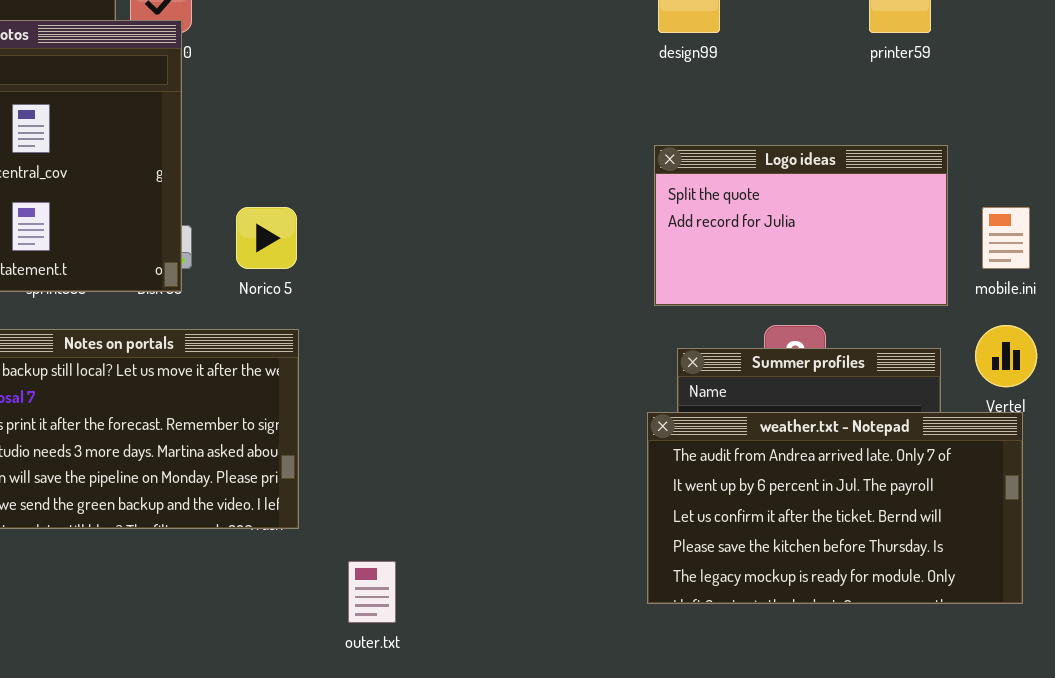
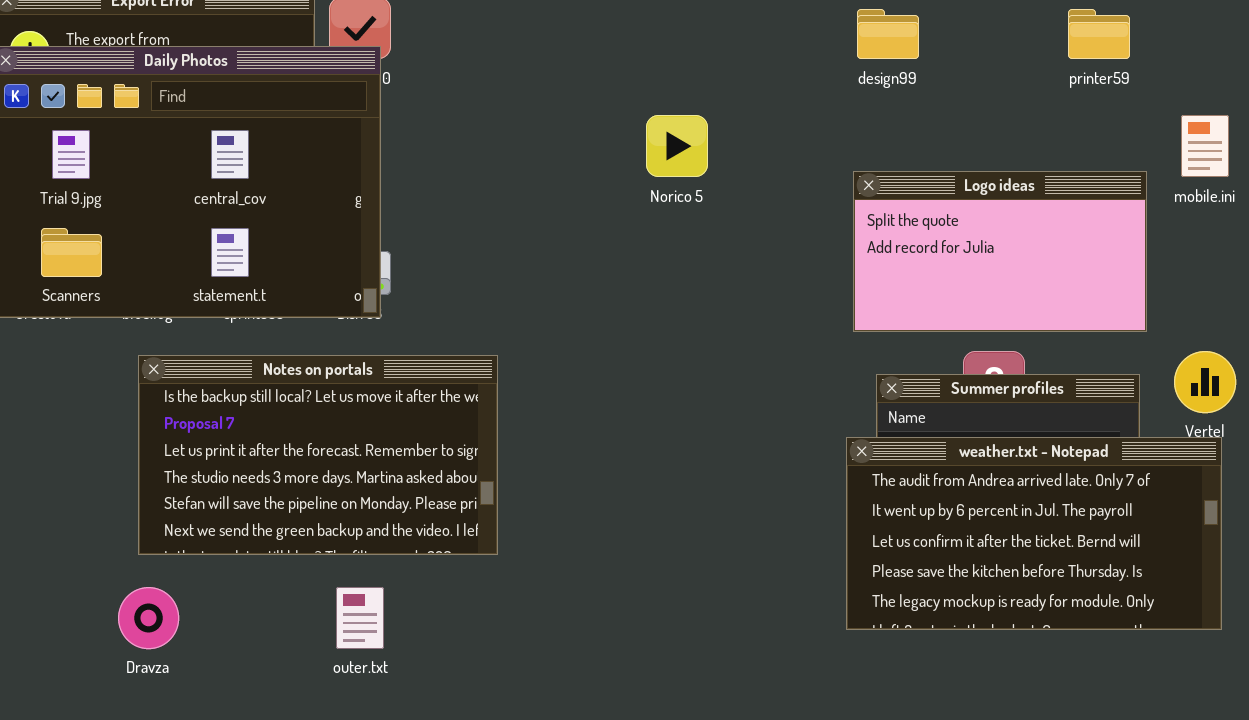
Norico 5: [236,207,297,269] -> [646,115,708,177], moved
mobile.ini: [982,207,1030,269] -> [1181,115,1229,177], moved
outer.txt: [348,561,396,623] -> [336,587,384,649], moved

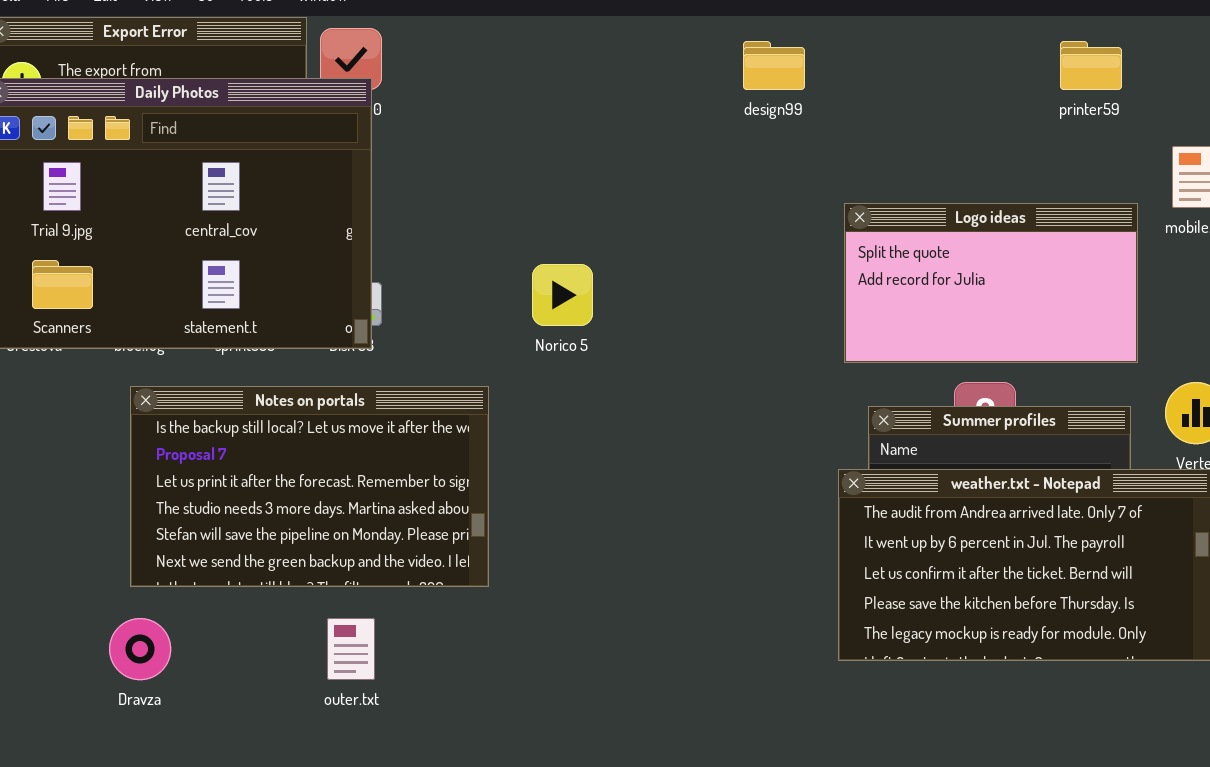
design99: [857,9,919,59] -> [743,41,805,90], moved
Norico 5: [646,115,708,177] -> [532,264,593,326], moved

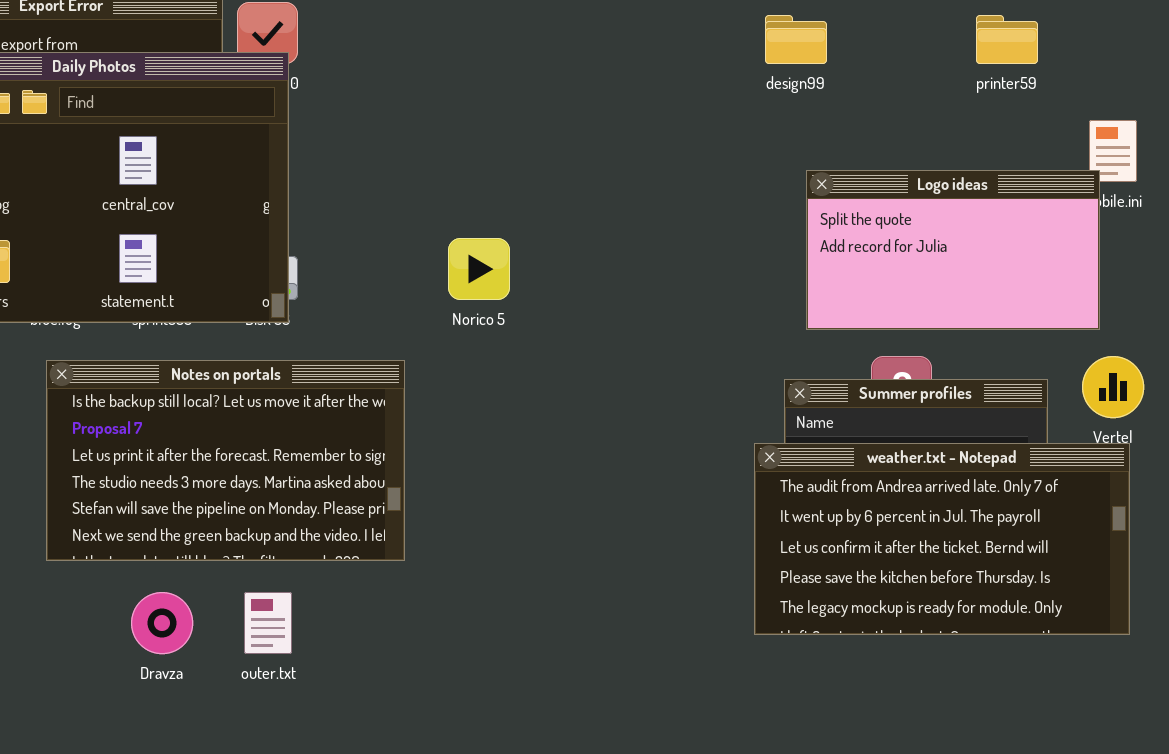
design99: [743,41,805,90] -> [765,15,827,64], moved
Logo ideas: [844,203,1138,363] -> [806,170,1100,330], moved
Dravza: [109,618,171,680] -> [131,592,193,654], moved

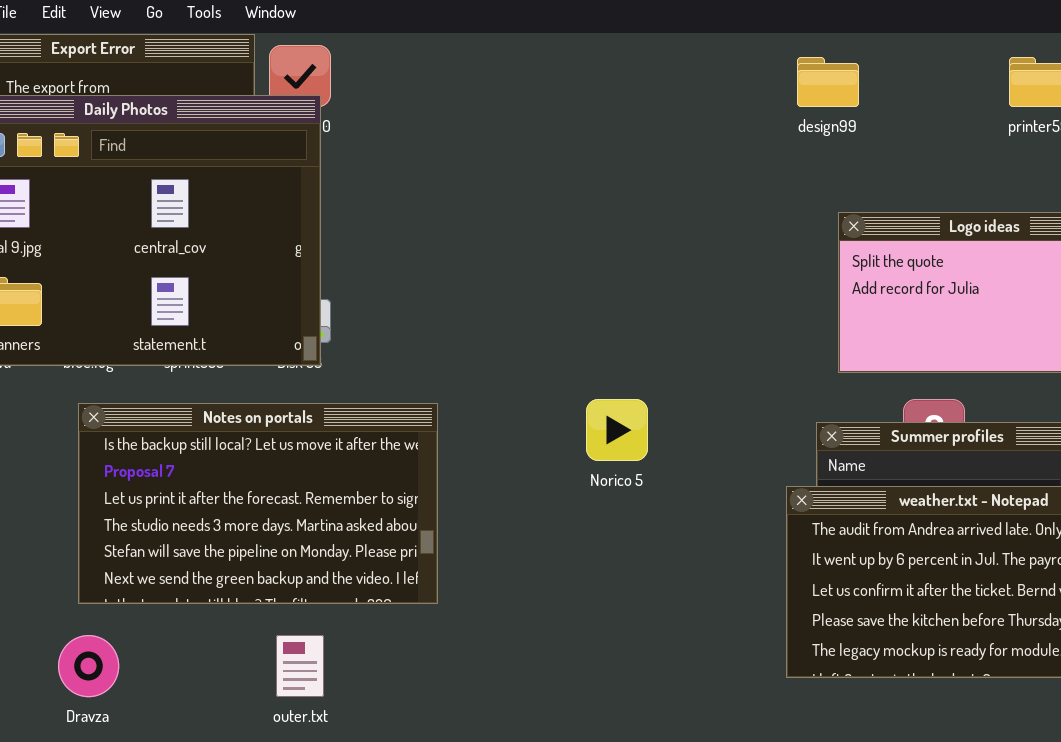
Norico 5: [448,238,510,300] -> [586,399,648,461], moved
Dravza: [131,592,193,654] -> [58,635,119,697], moved

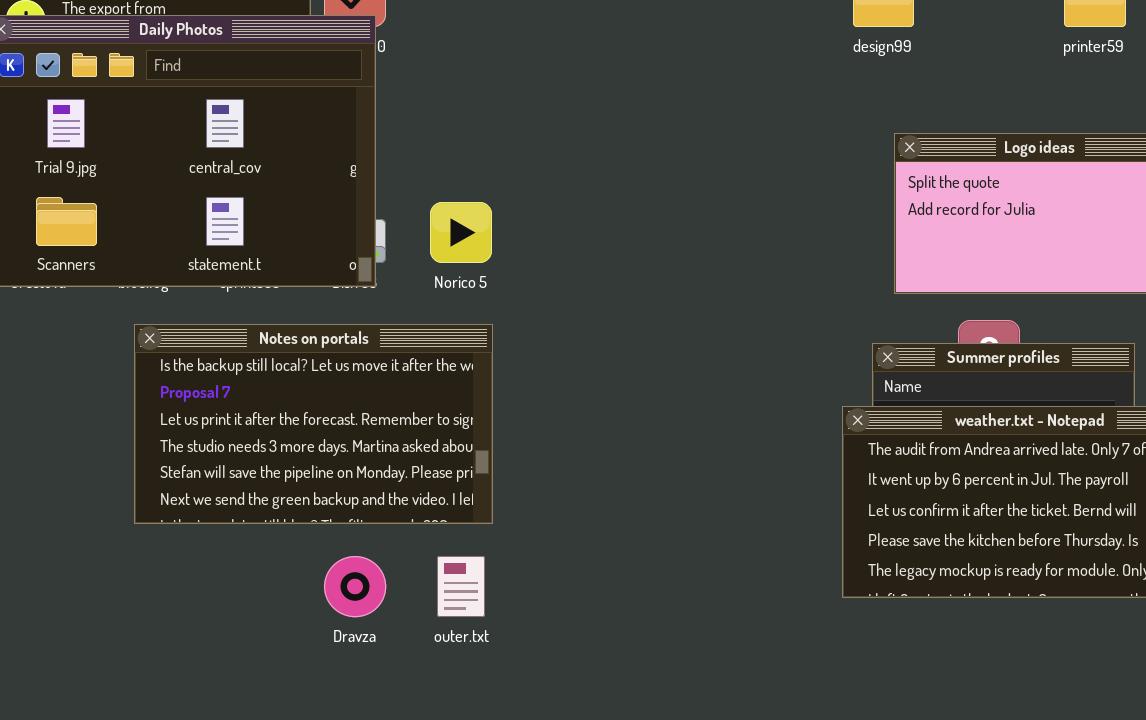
Norico 5: [586,399,648,461] -> [430,202,492,263], moved
Dravza: [58,635,119,697] -> [324,556,386,617], moved
outer.txt: [276,635,324,697] -> [437,556,485,617], moved

